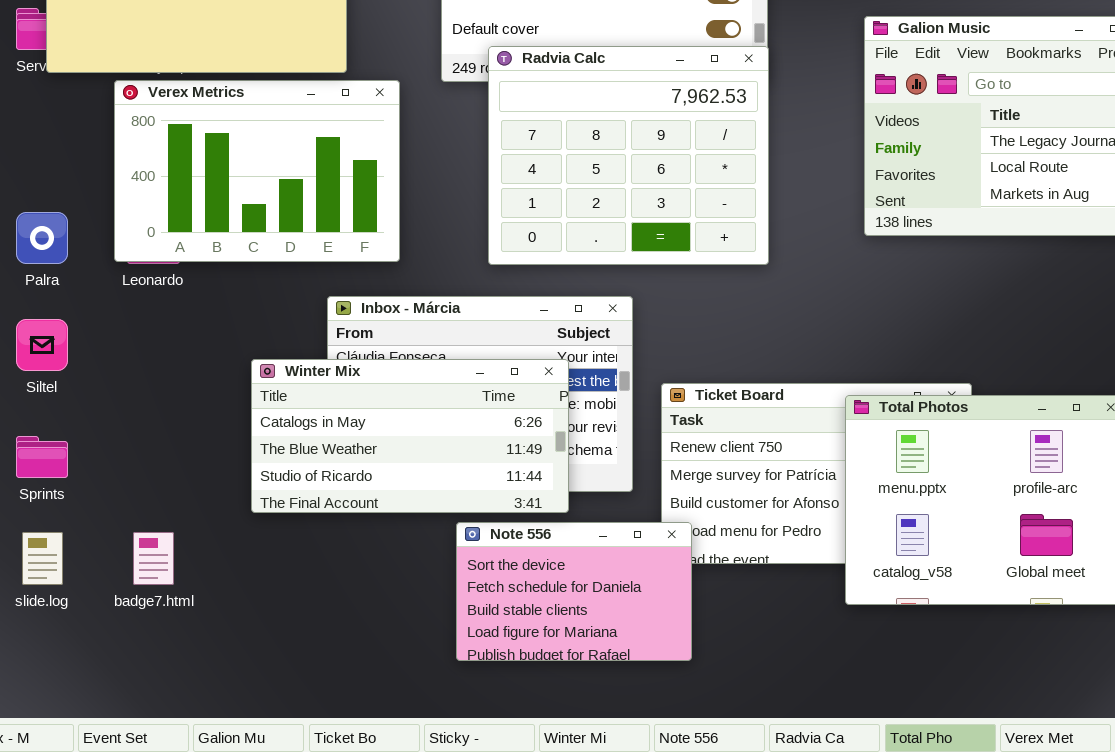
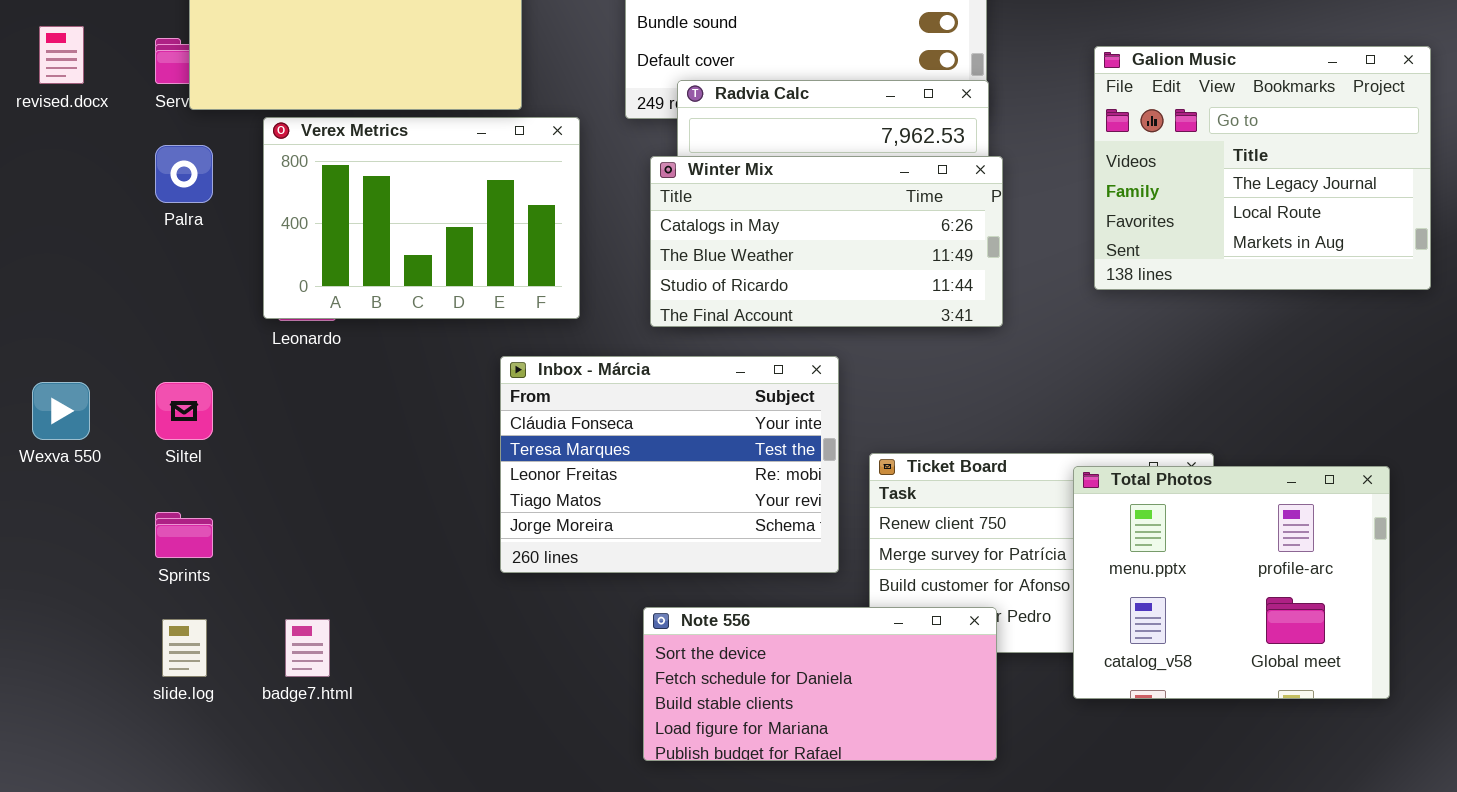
Palra: [16,212,68,264] -> [155,145,213,203], moved
Winter Mix: [251,359,569,513] -> [650,156,1003,327], moved
Note 556: [456,522,692,661] -> [643,607,997,761], resized

